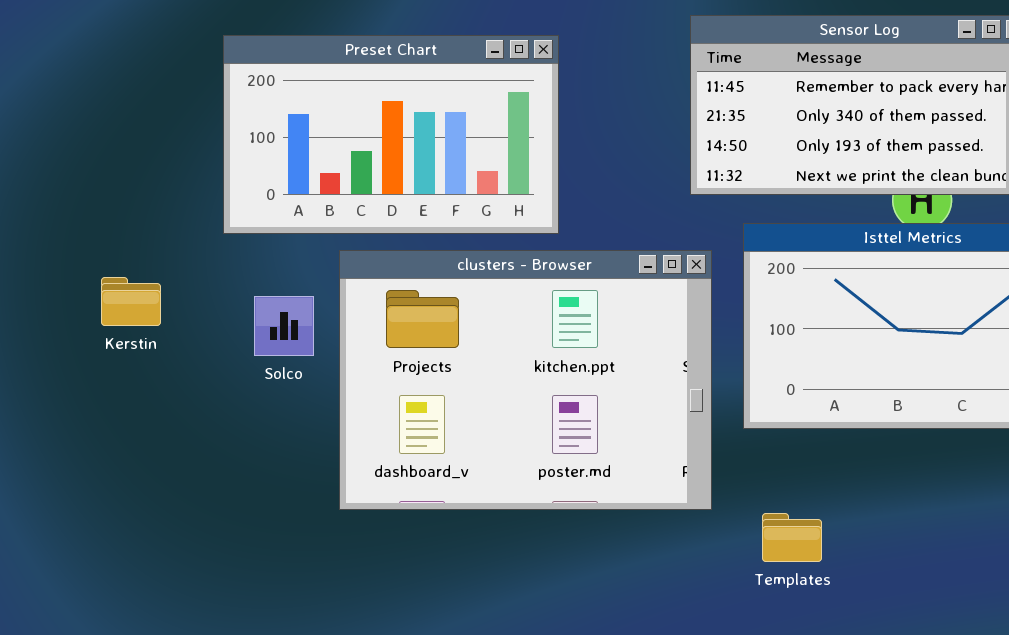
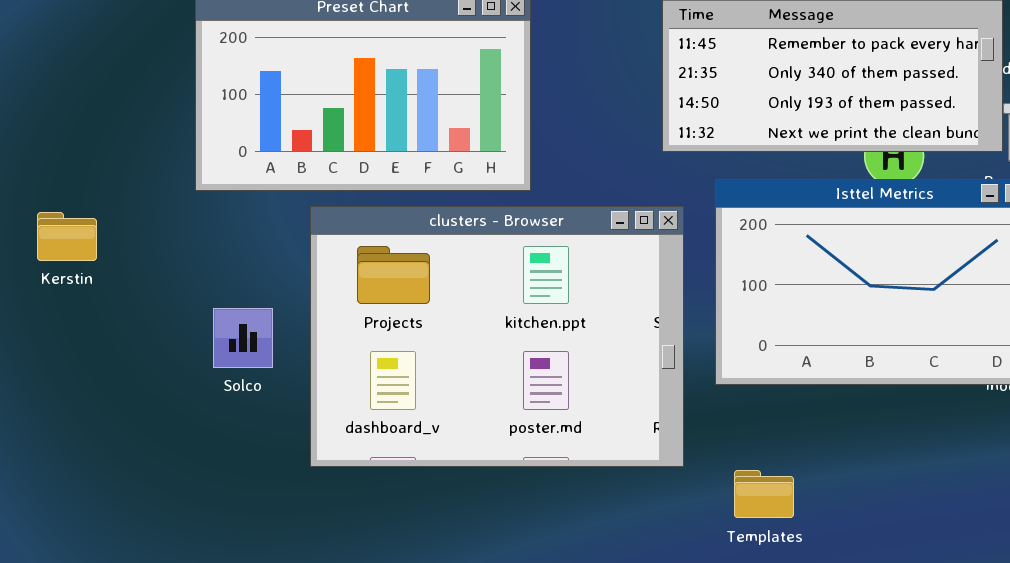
Kerstin: [101,277,161,326] -> [37,212,97,261], moved
Solco: [254,296,314,356] -> [213,308,273,368], moved

